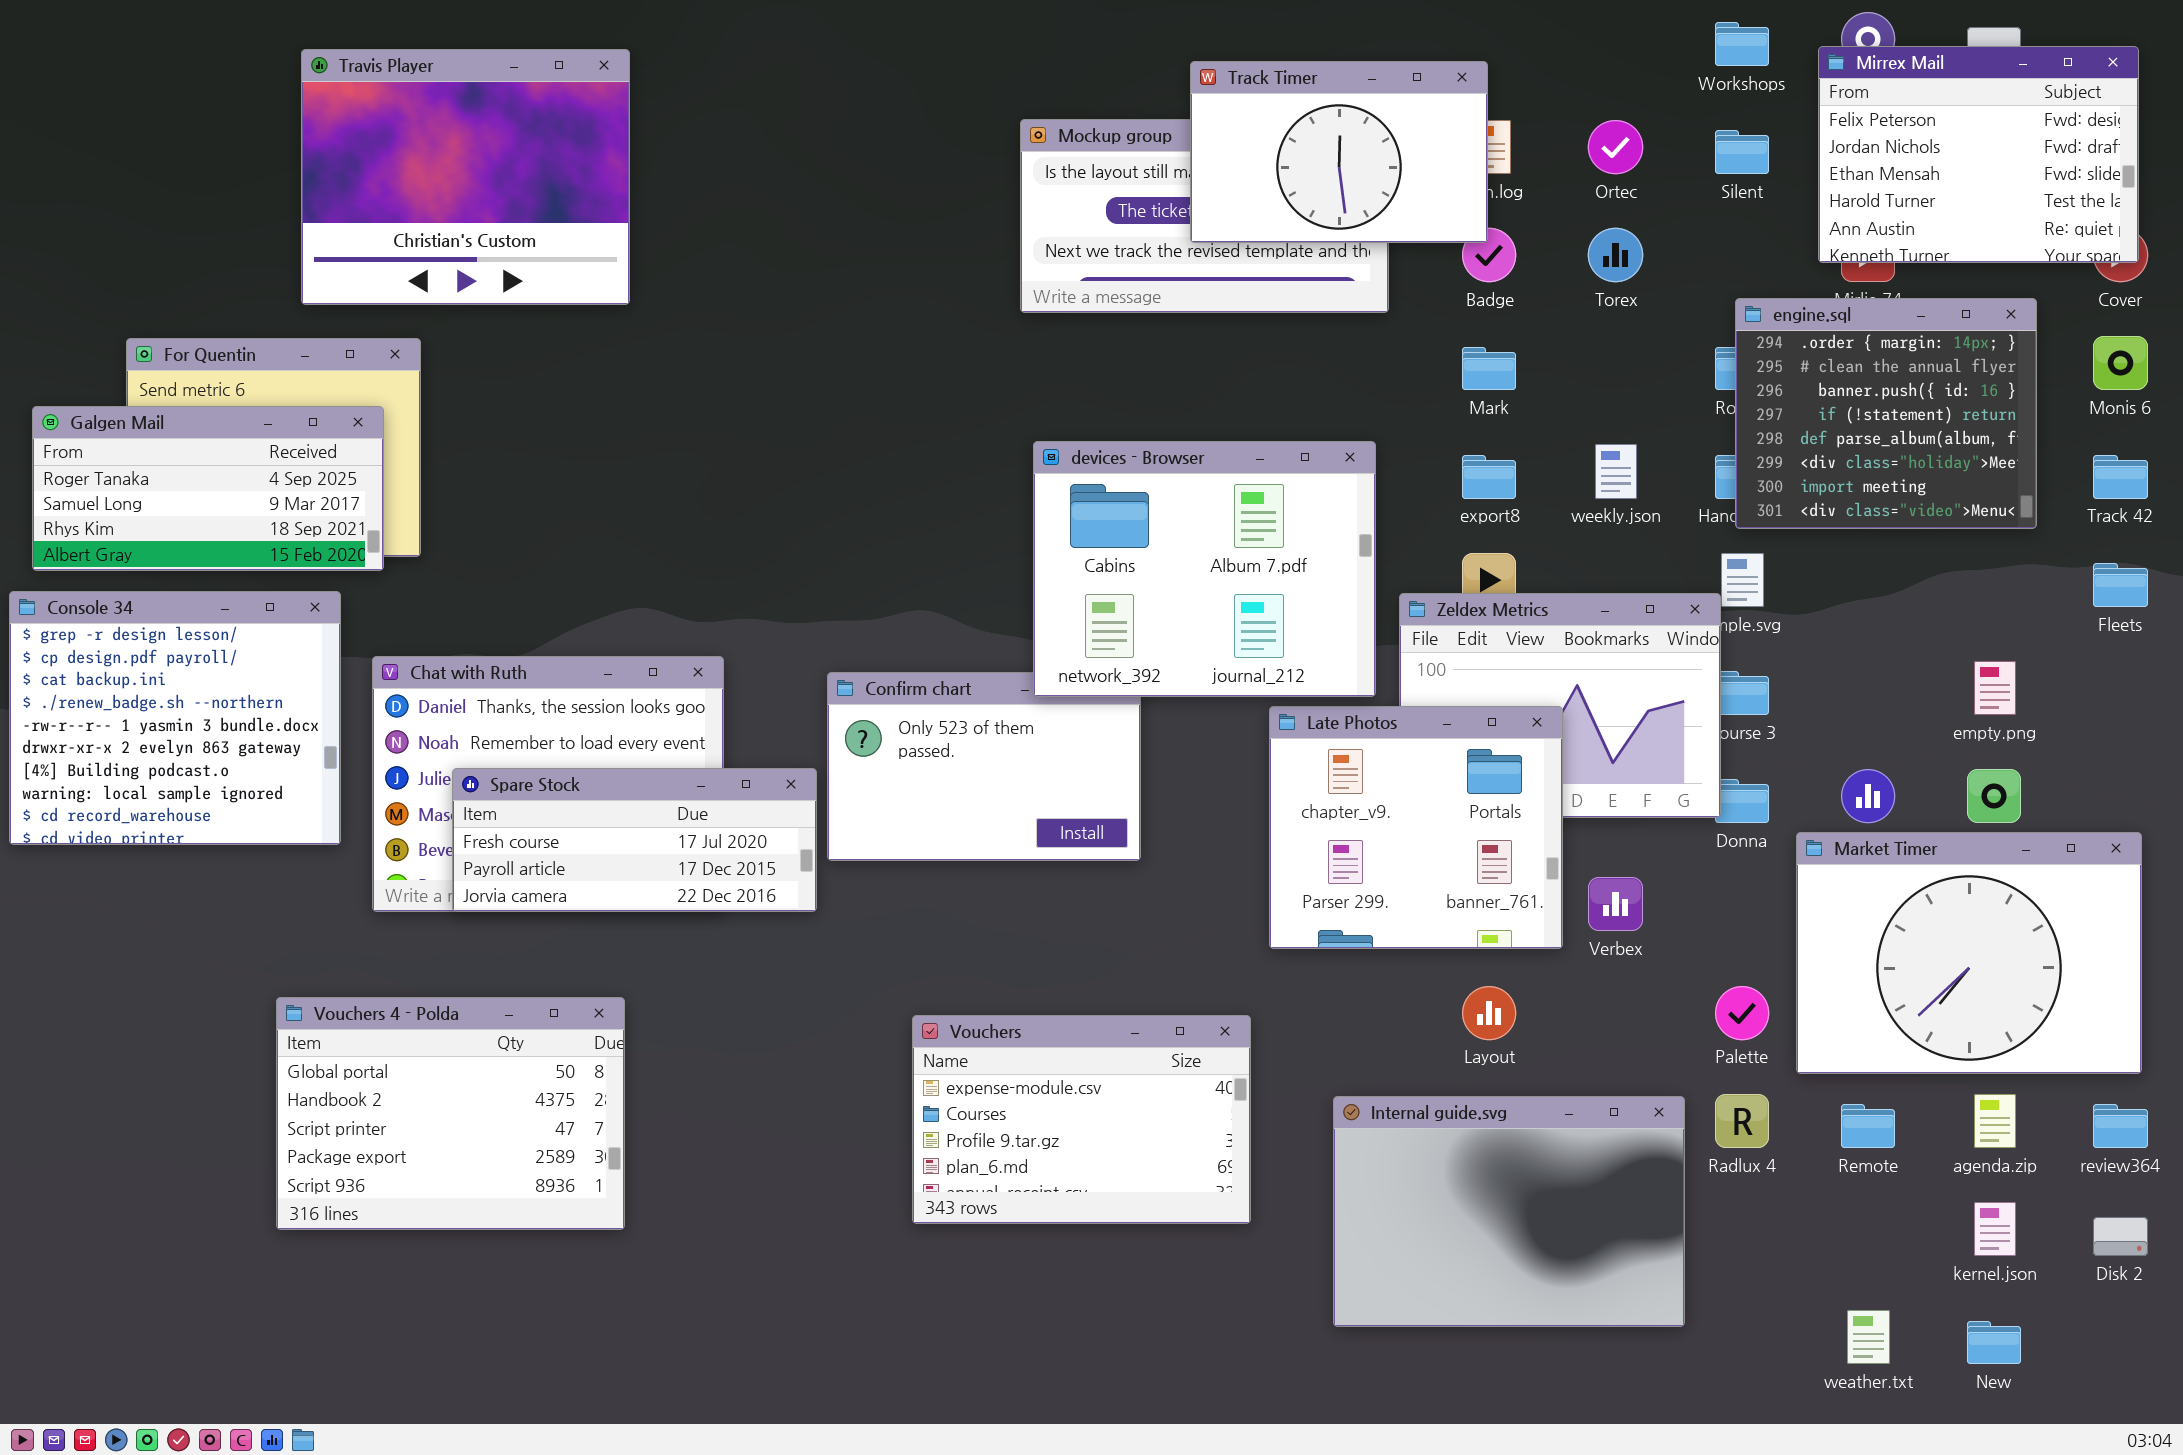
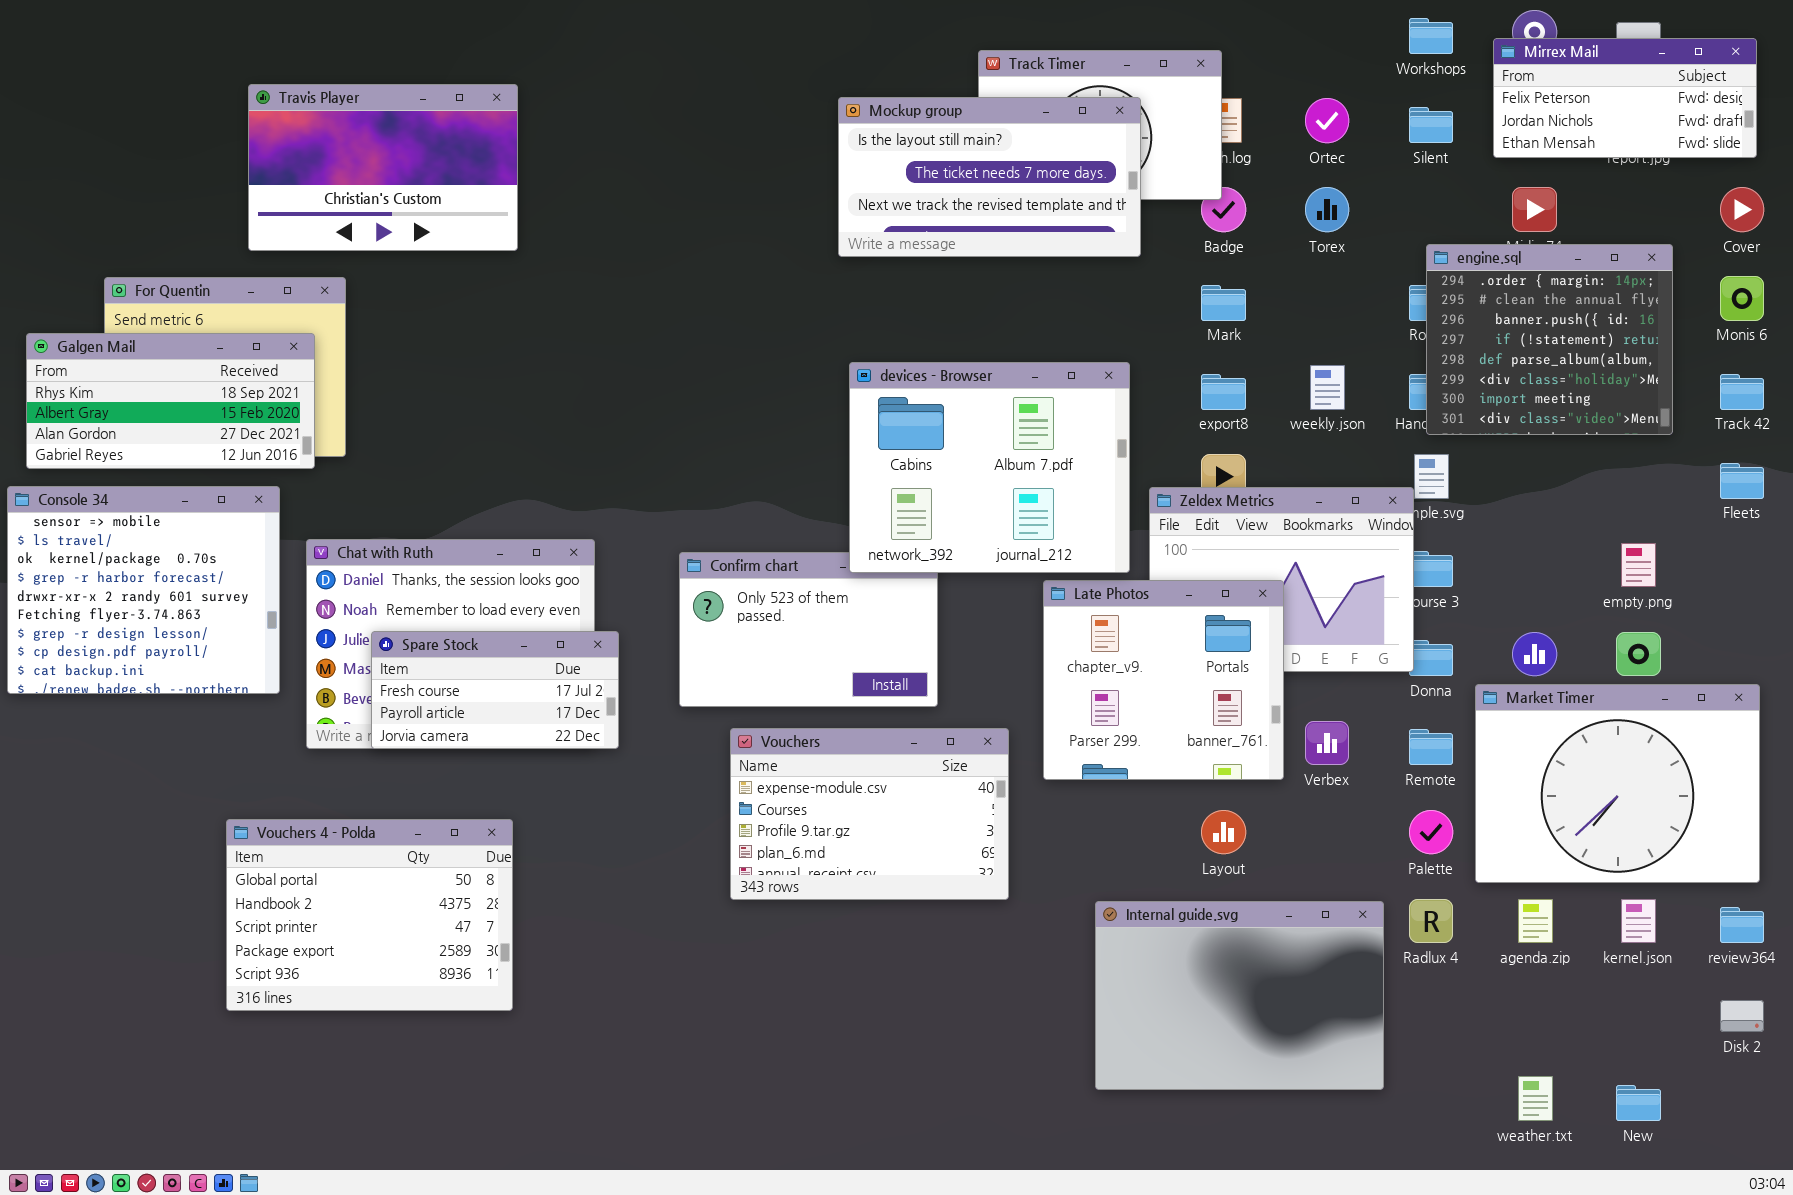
Mirrex Mail: [1818,46,2139,263] -> [1493,38,1757,158], resized
Travis Player: [301,49,630,305] -> [248,84,518,251], resized
Mockup group: [1020,119,1389,313] -> [838,97,1141,257], raised
Galgen Mail: [32,406,384,571] -> [26,333,315,469], scrolled down 2 rows
Console 34: [9,591,341,845] -> [7,486,280,694], scrolled up 6 rows
Spare Stock: [452,768,817,912] -> [371,631,619,749], resized
Vouchers: [912,1015,1251,1224] -> [730,728,1009,900], moved
agenda.zip: [1974,1094,2016,1148] -> [1518,899,1553,943], moved
Remote: [1841,1104,1895,1148] -> [1409,729,1453,765], moved
kernel.json: [1974,1202,2016,1256] -> [1621,899,1656,943], moved

